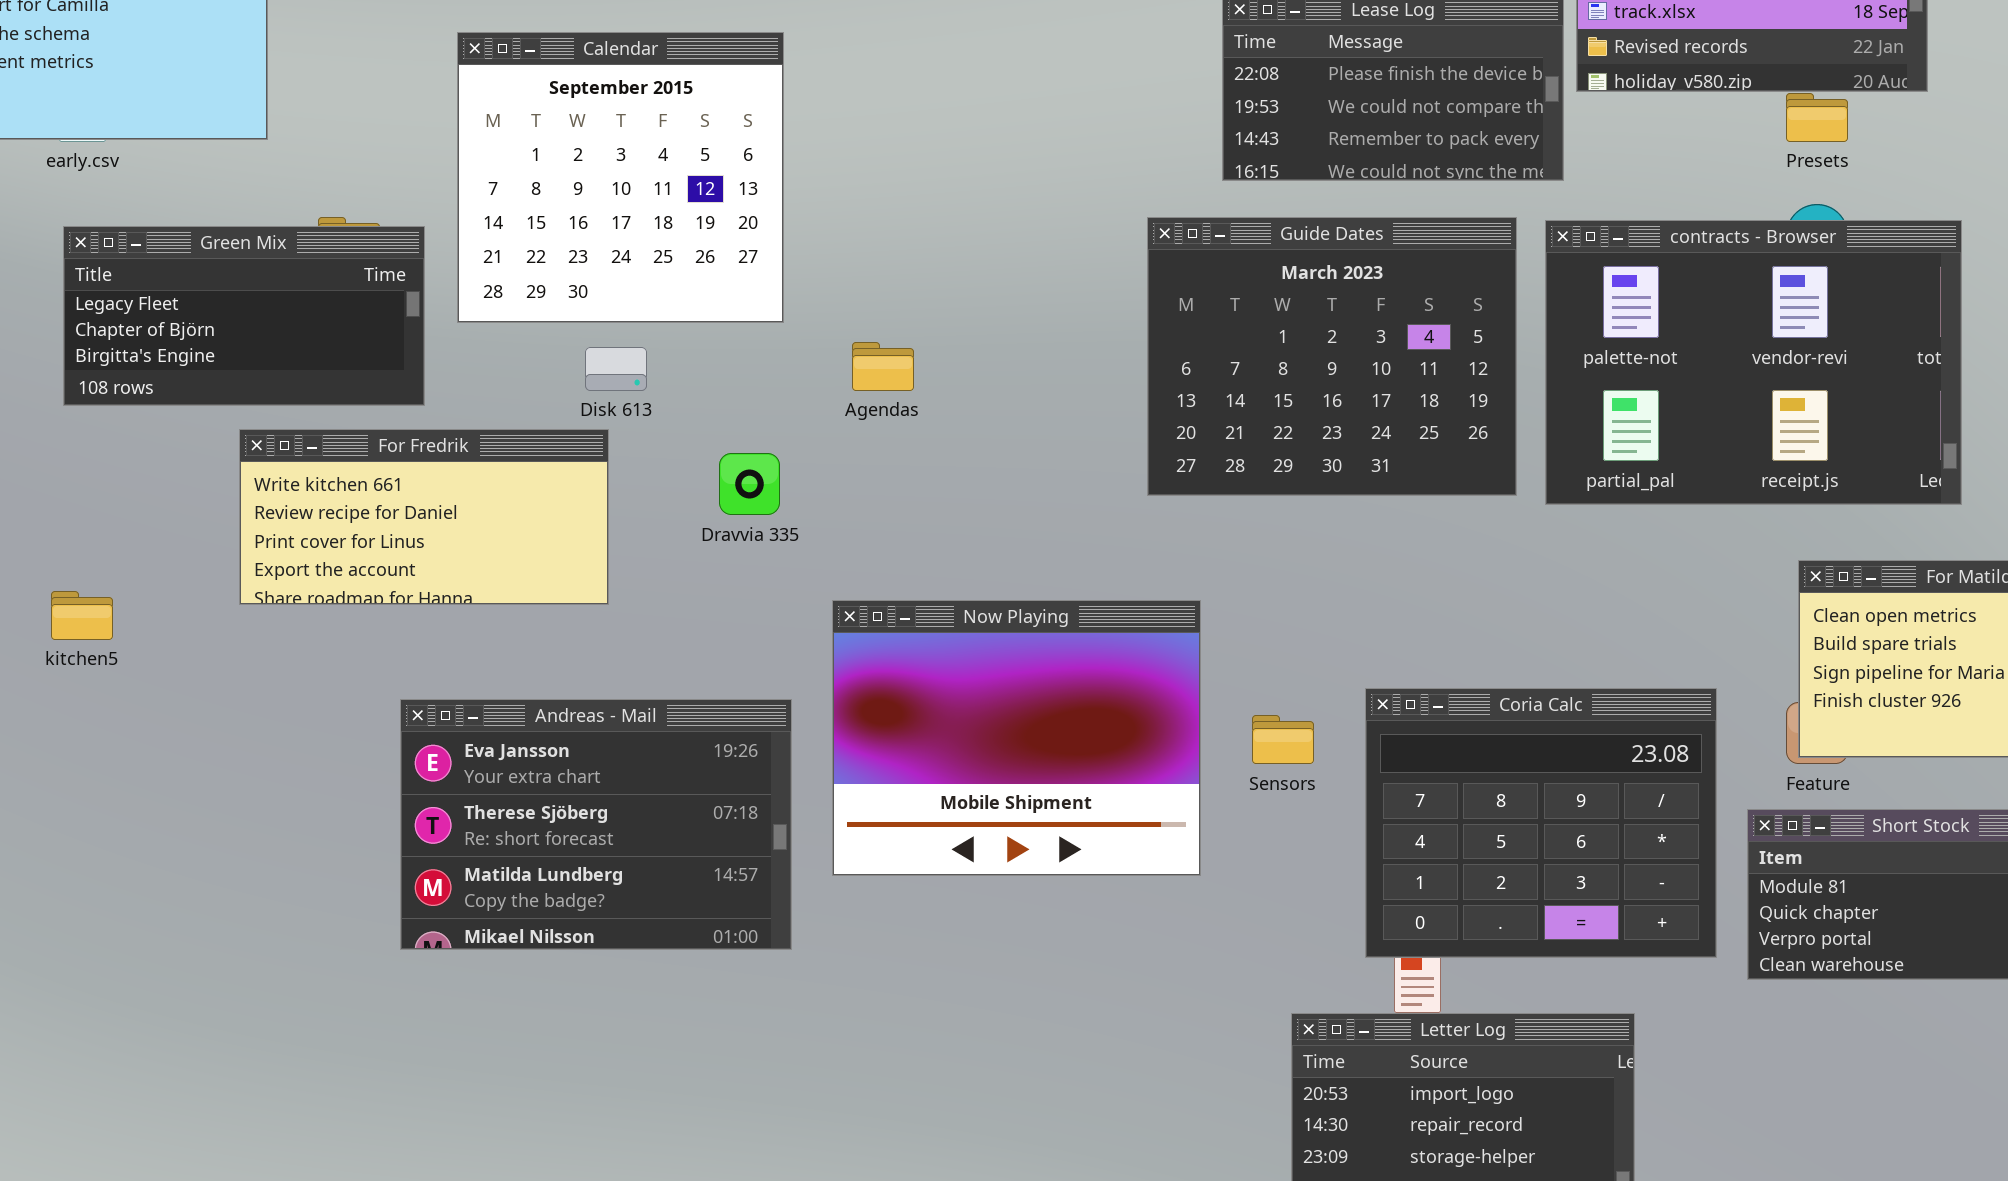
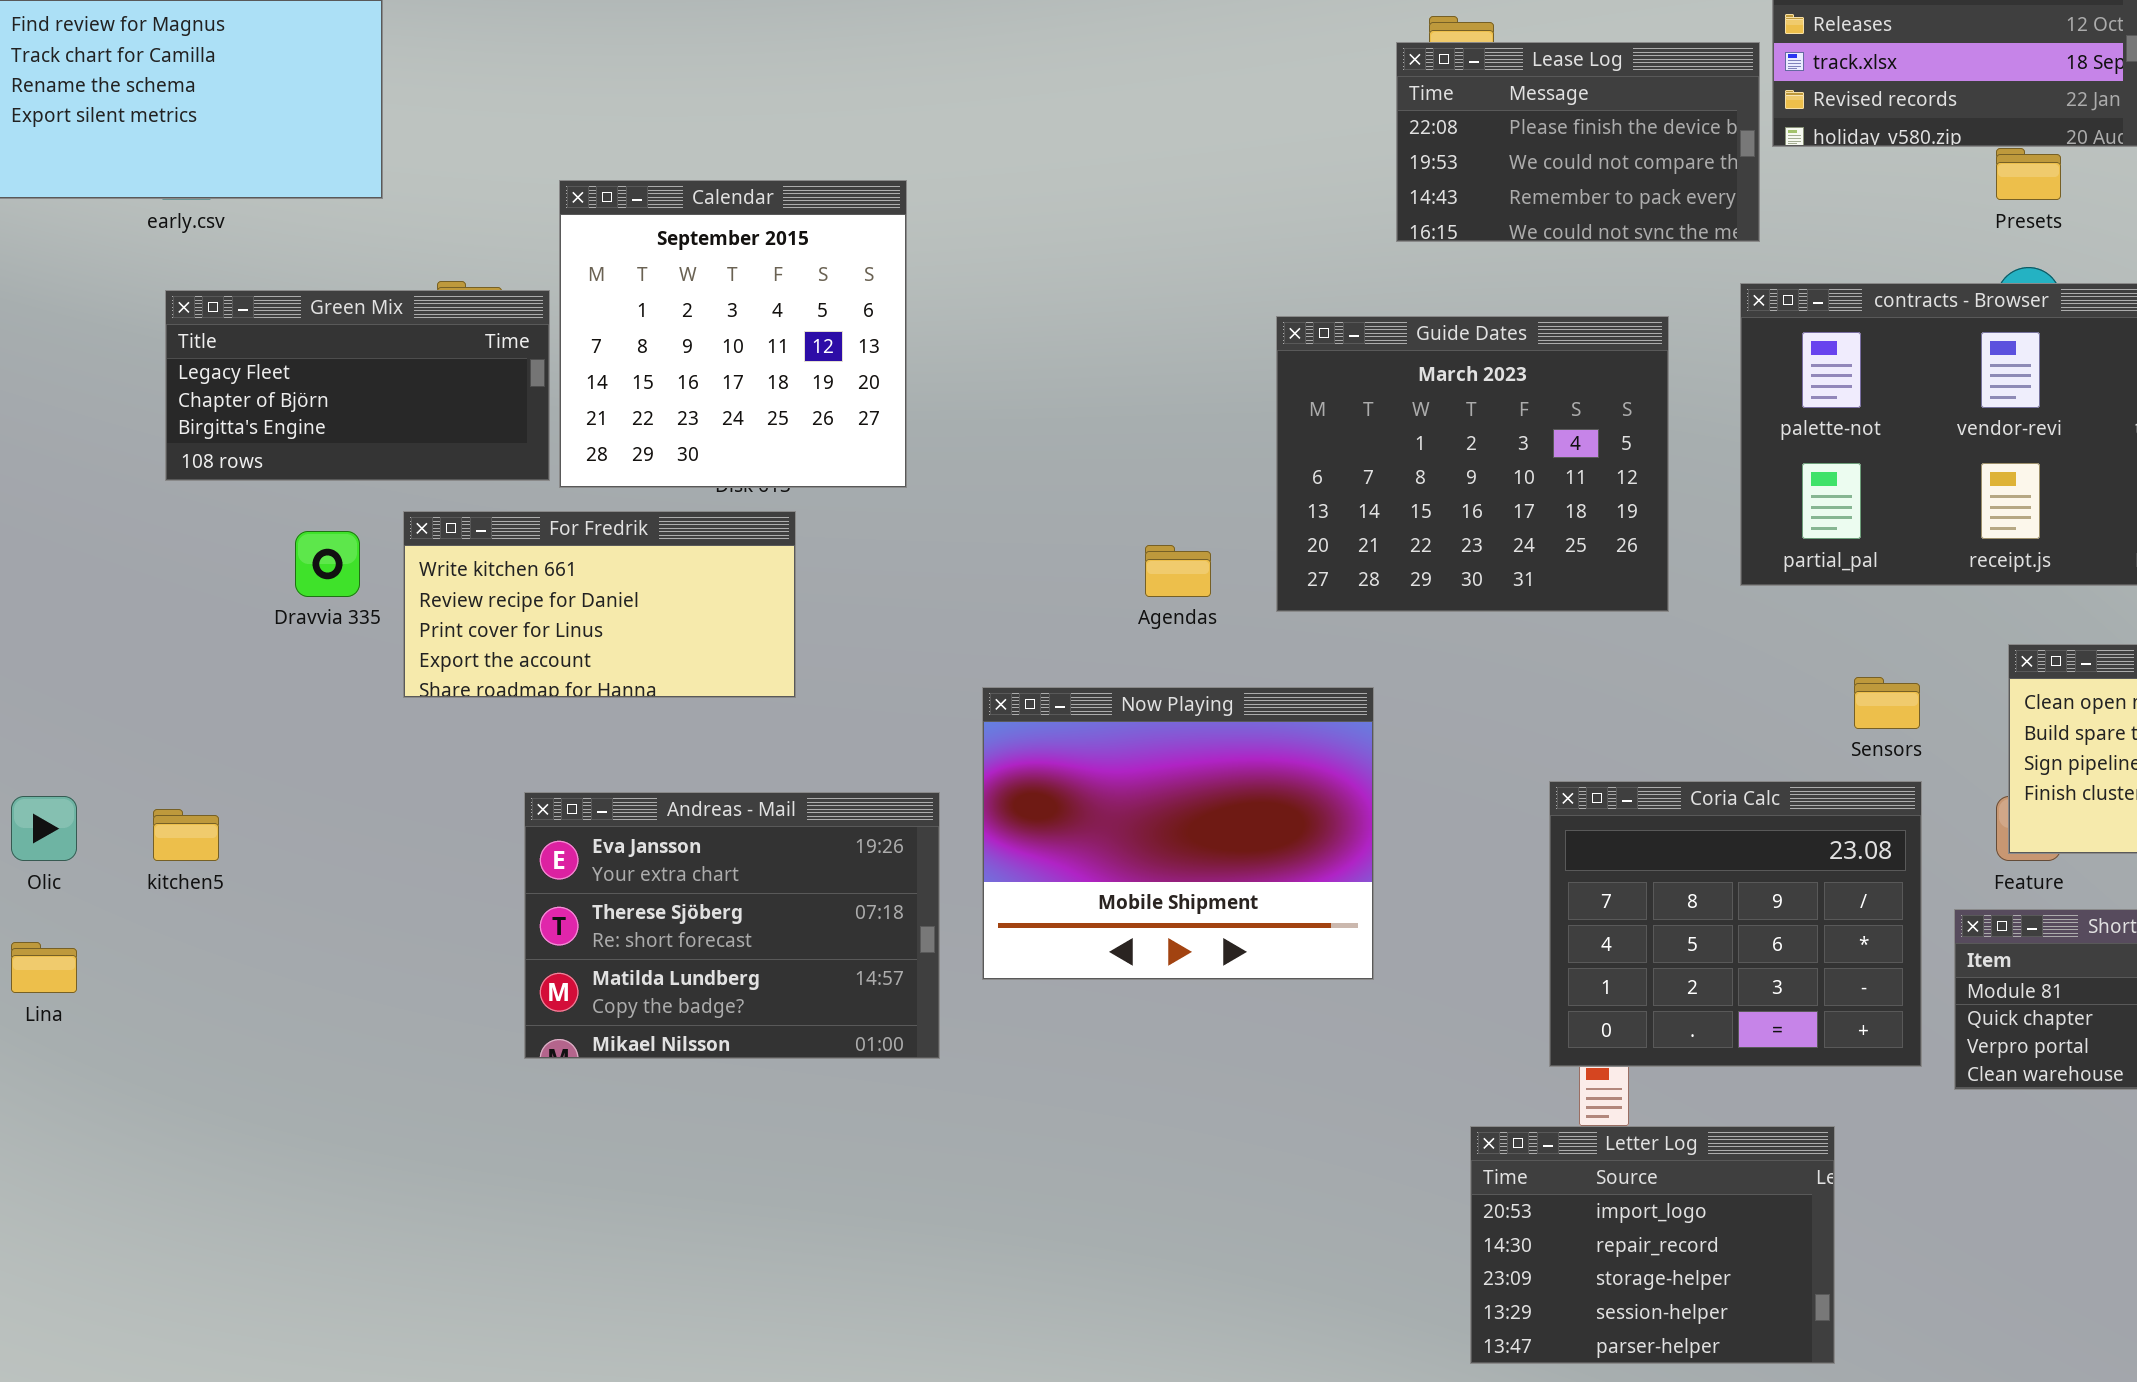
Calendar: [457,32,784,323] -> [559,180,907,488], moved
Guide Dates: [1147,217,1517,496] -> [1276,316,1669,612], moved
Agendas: [852,342,914,391] -> [1145,545,1211,597], moved
For Fredrik: [239,429,609,605] -> [403,511,796,698], moved
Dravvia 335: [719,453,780,515] -> [295,531,360,597], moved
kitchen5: [51,591,113,640] -> [153,809,219,861], moved
Sensors: [1252,715,1314,764] -> [1854,677,1920,729], moved

